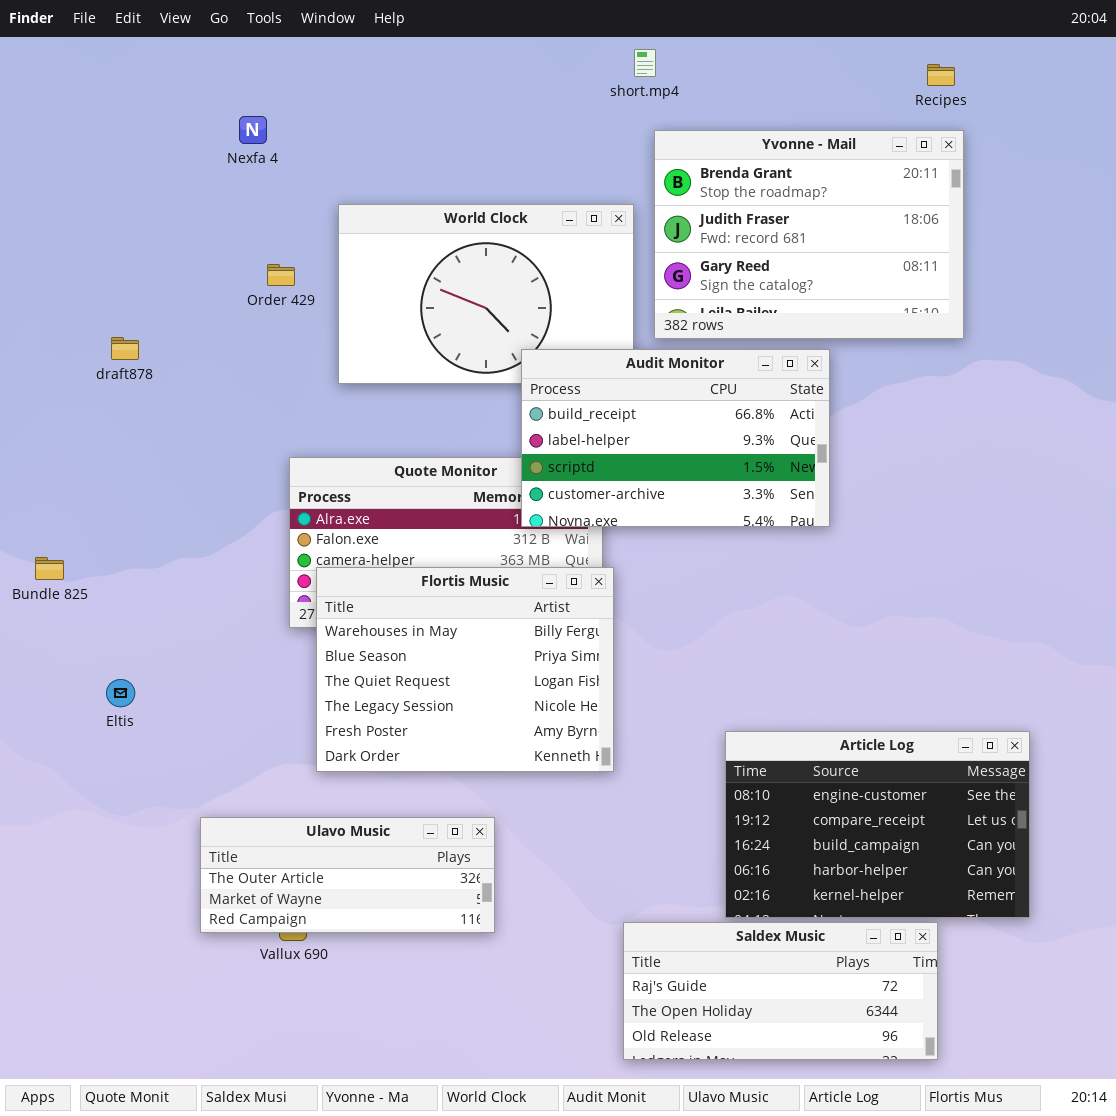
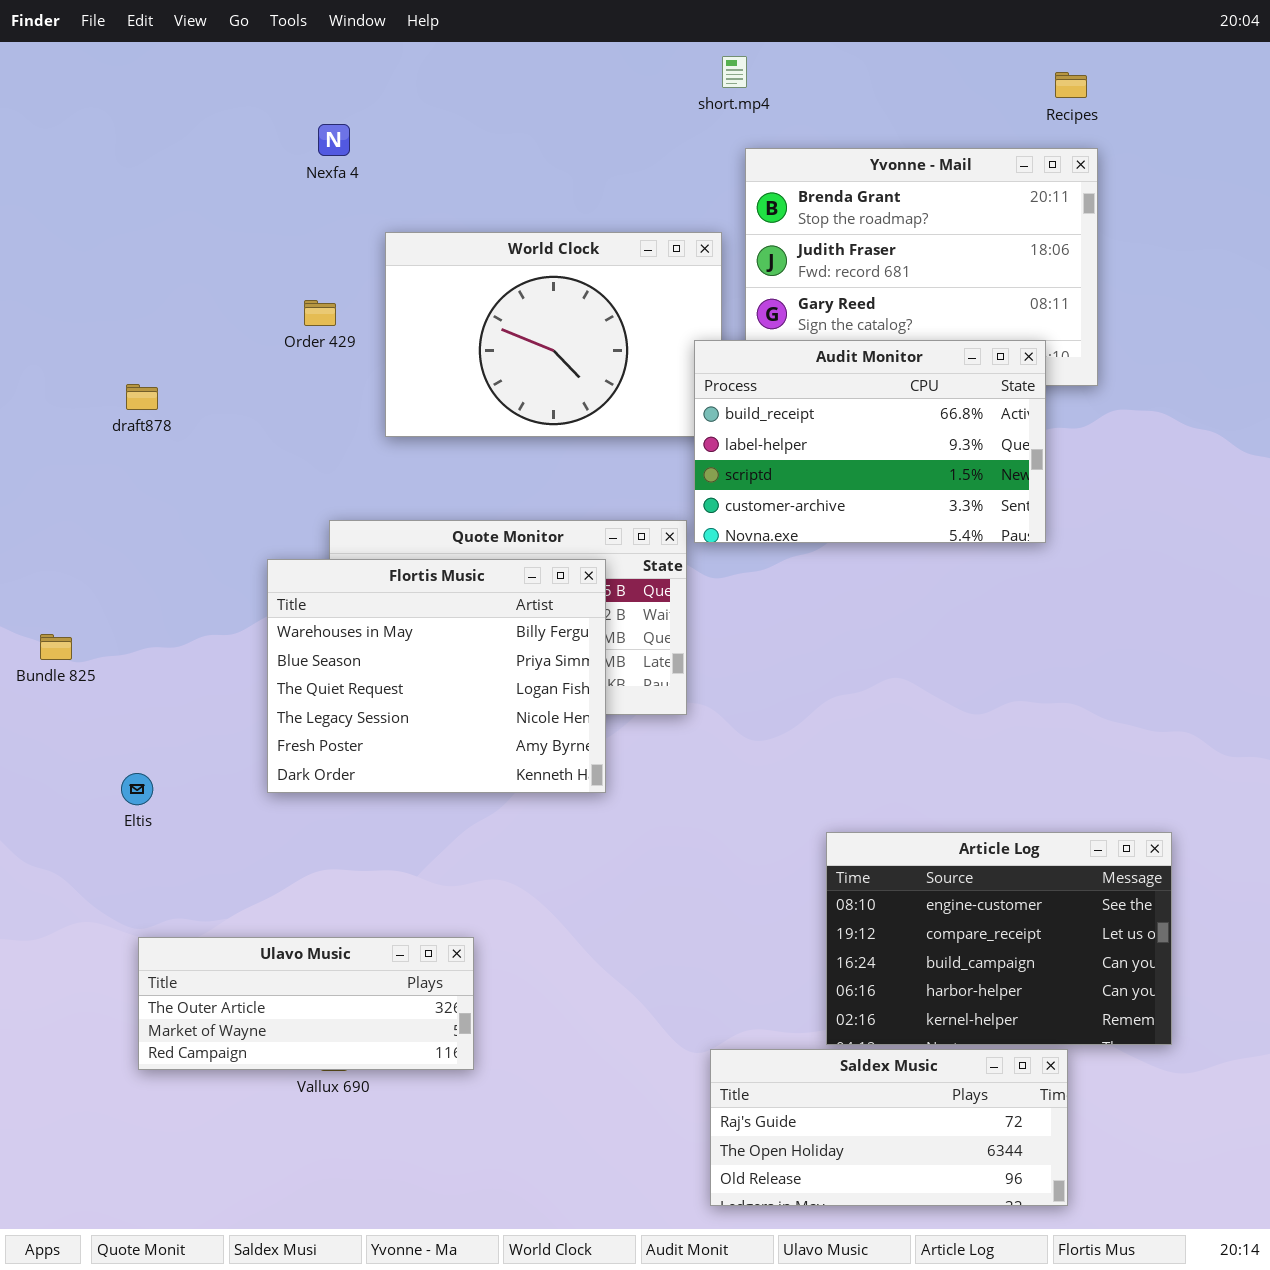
Nexfa 4: [239,116,267,144] -> [318,124,350,156], moved
Audit Monitor: [521,349,830,527] -> [694,340,1046,543], moved
Flortis Music: [316,567,614,772] -> [267,559,606,793], moved
Ulavo Music: [200,817,495,933] -> [138,937,474,1070], moved

